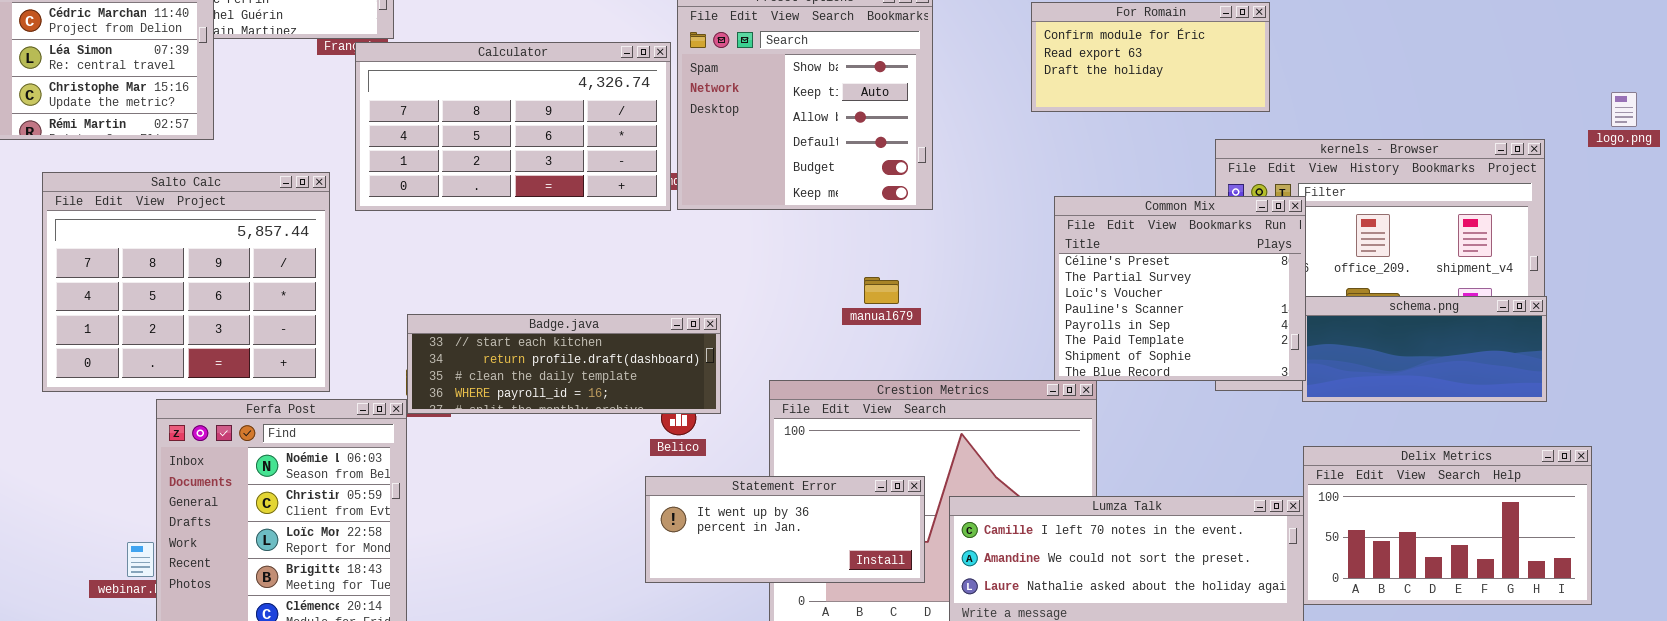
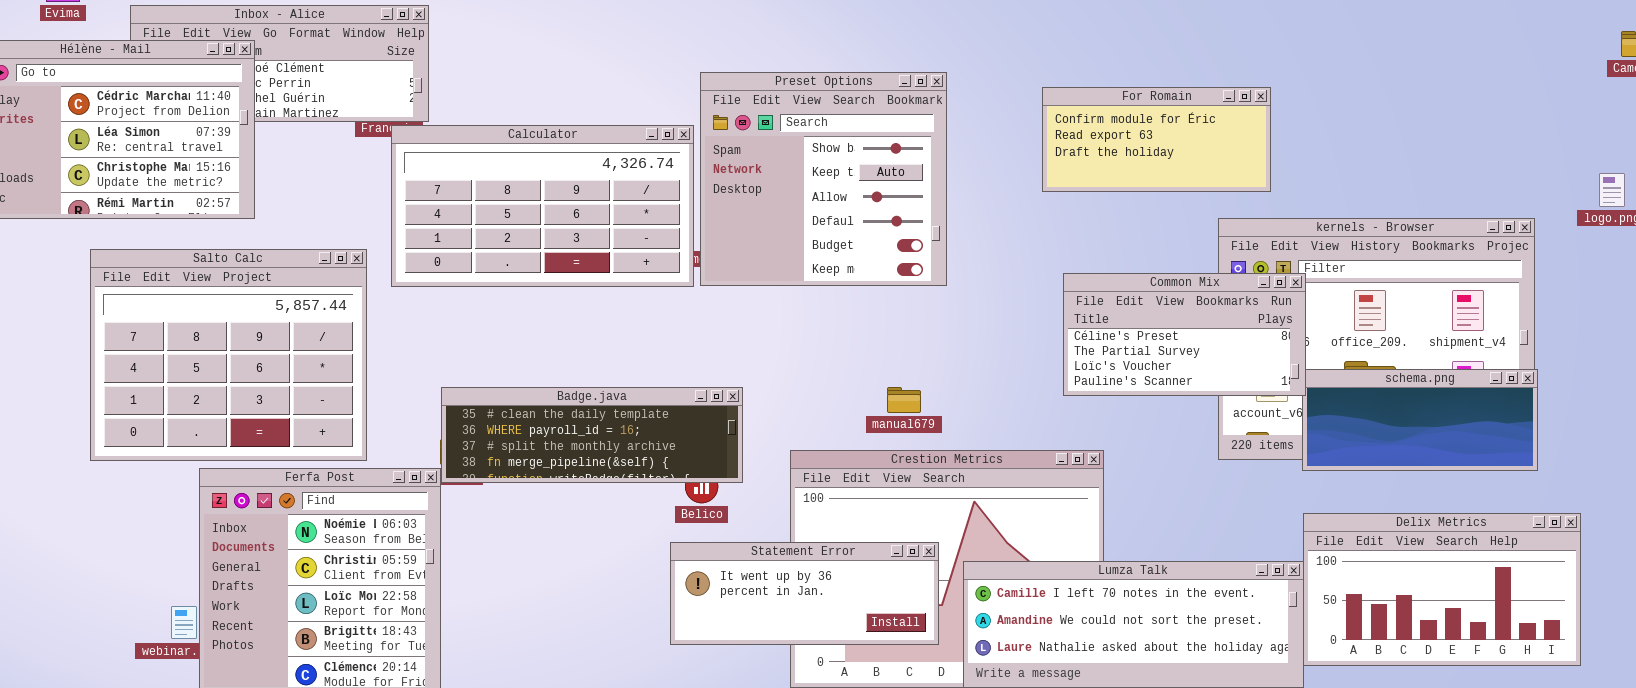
Common Mix: [1054,196,1306,381] -> [1063,273,1306,396], resized
manual679: [864,277,899,304] -> [887,387,921,413], moved
Badge.java: [407,314,721,414] -> [441,387,743,483], scrolled down 2 rows

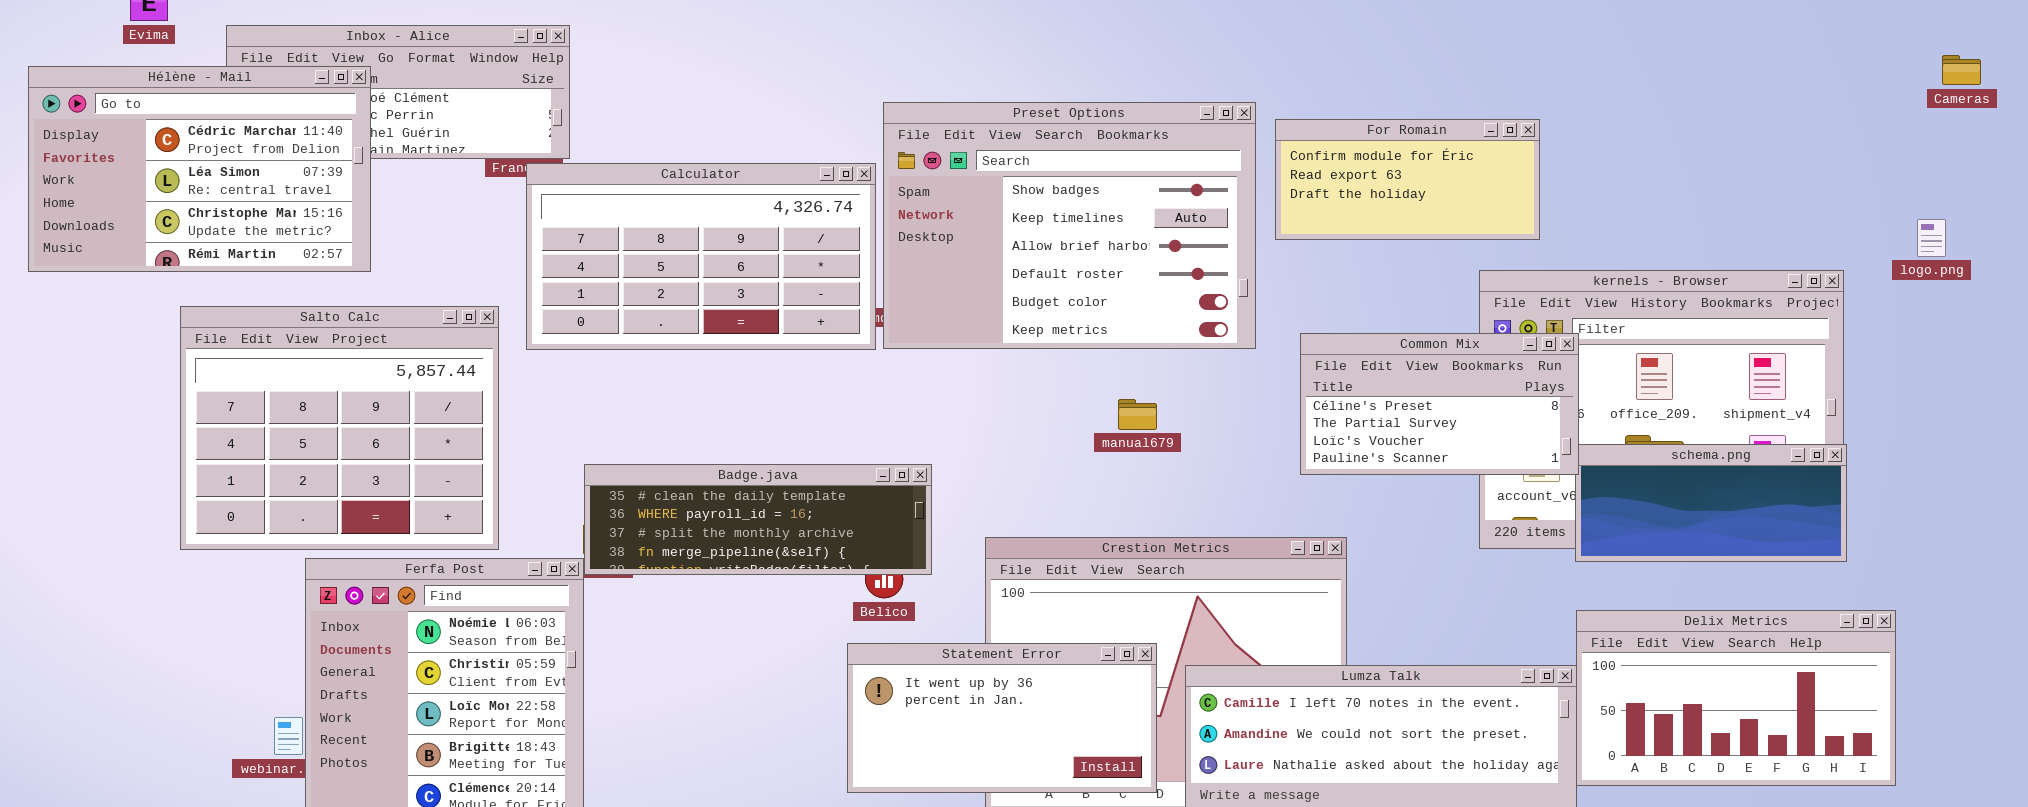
Preset Options: [700,72,947,286] -> [883,102,1256,349], resized
manual679: [887,387,921,413] -> [1118,399,1157,430], moved
Statement Error: [670,542,939,645] -> [847,643,1157,793], resized

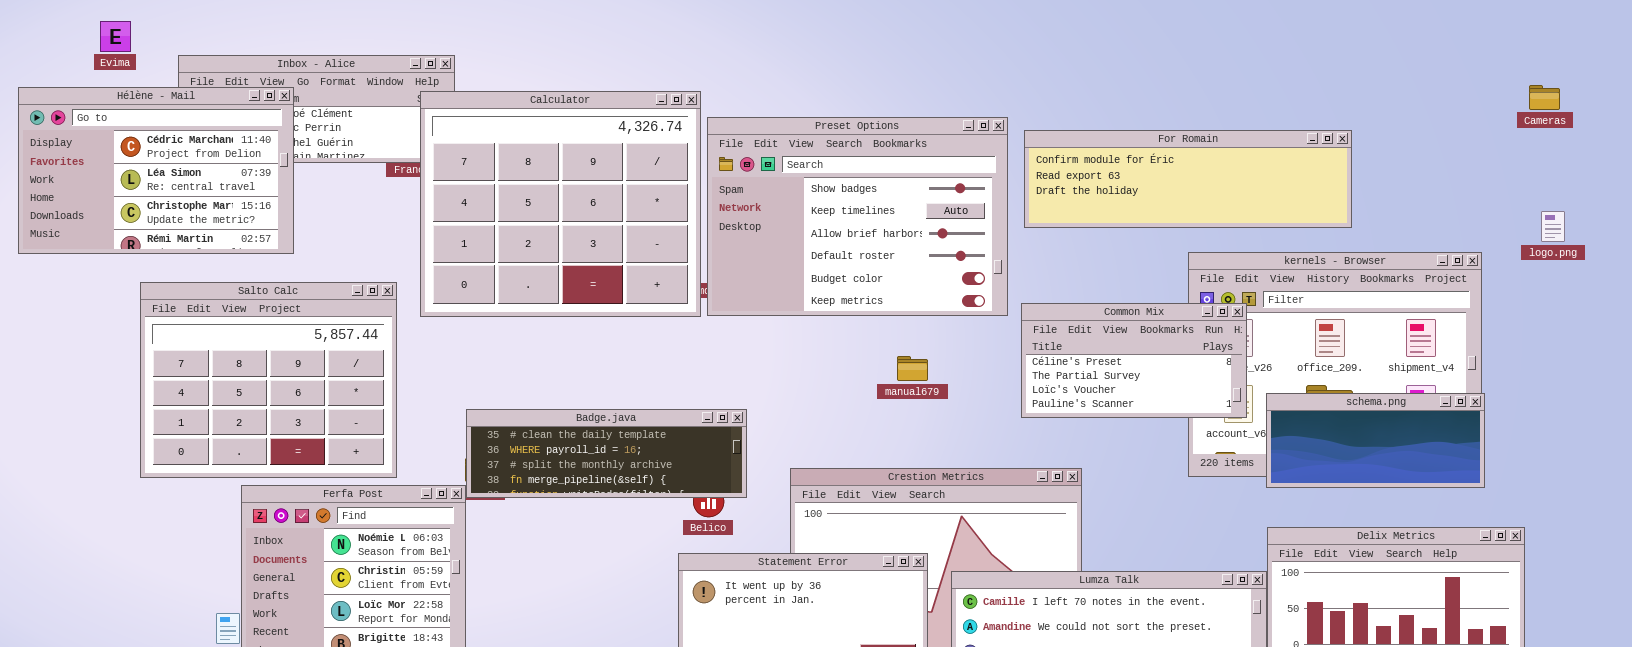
Cameras: [1942,55,1981,85] -> [1529,85,1560,110], moved
For Romain: [1275,119,1540,240] -> [1024,130,1352,228], resized
Calculator: [526,163,876,350] -> [420,91,701,317], resized
Common Mix: [1300,333,1579,475] -> [1021,303,1247,418], moved

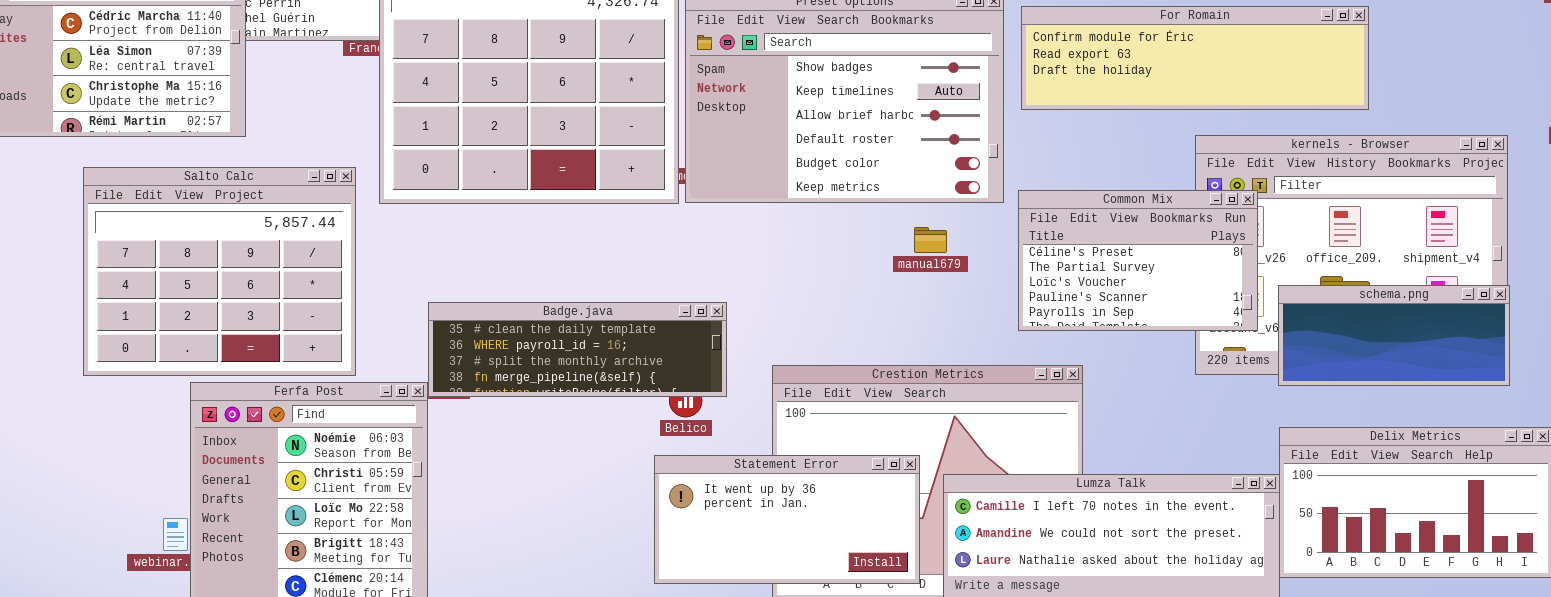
Common Mix: [1021,303,1247,418] -> [1018,190,1258,331], resized
manual679: [897,356,928,381] -> [914,227,947,253], moved

